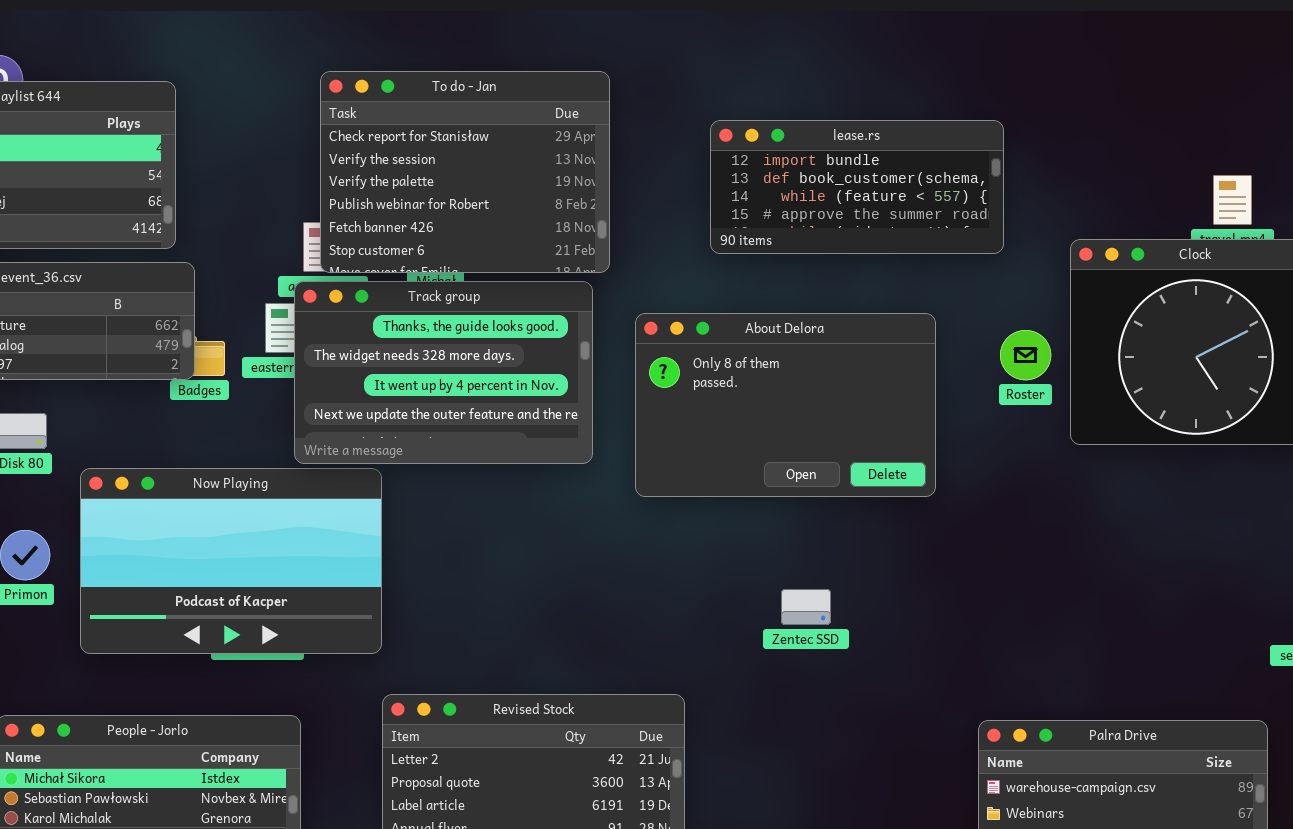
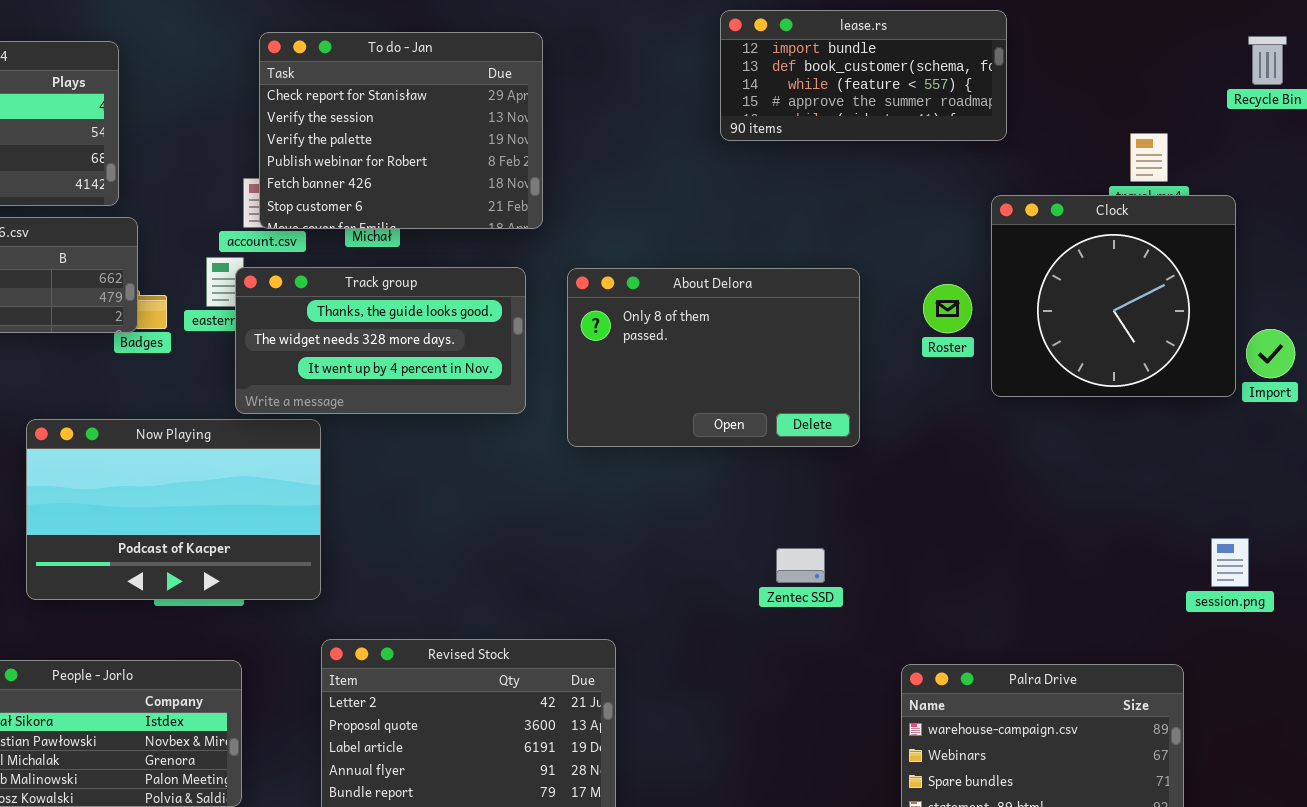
lease.rs: [710,120,1004,254] -> [720,10,1007,141], moved
Track group: [294,281,593,464] -> [235,267,526,414], resized
Zentec SSD: [781,589,831,625] -> [776,548,825,583], moved

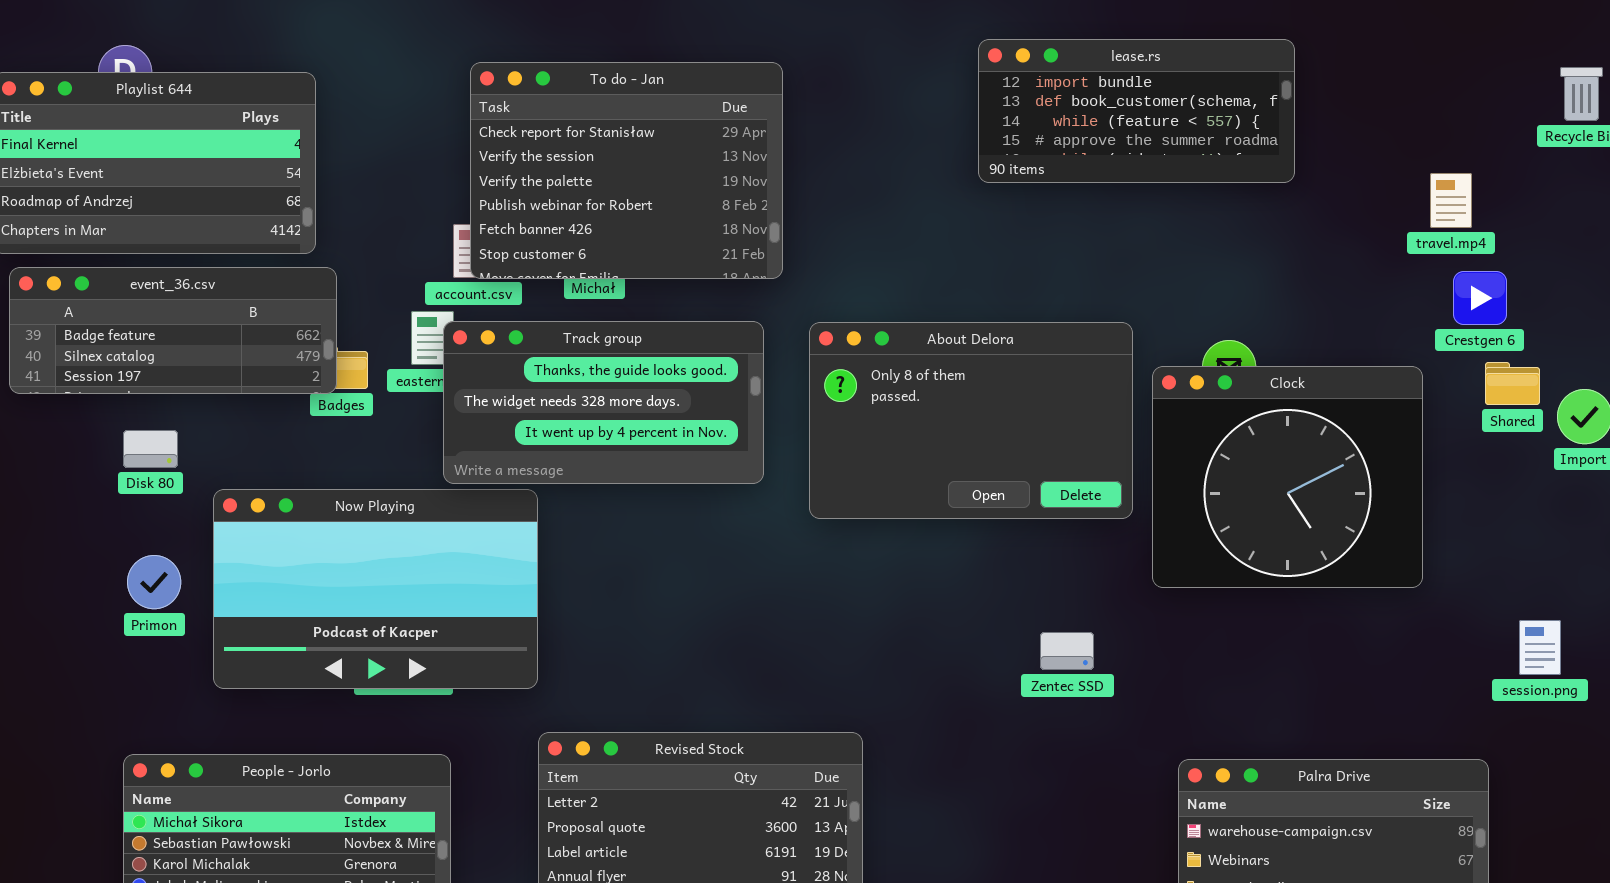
Clock: [991,195,1236,397] -> [1152,366,1423,588], moved

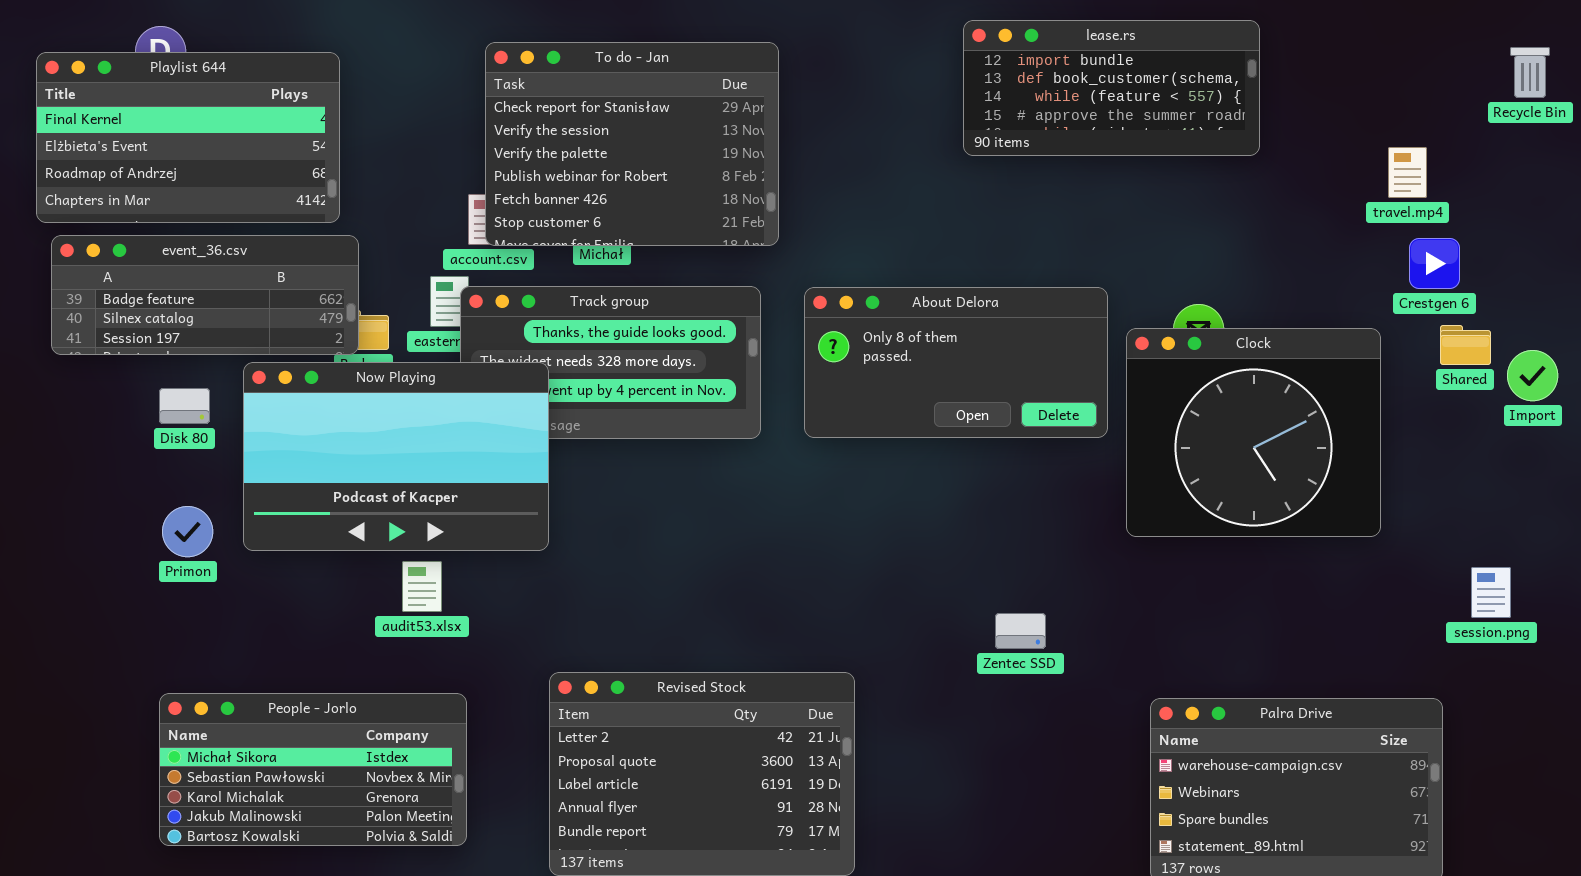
About Delora: [809,322,1133,519] -> [804,287,1108,438], resized
Now Playing: [213,489,538,689] -> [243,362,549,551], moved
Zentec SSD: [1040,632,1094,670] -> [995,613,1046,649], moved

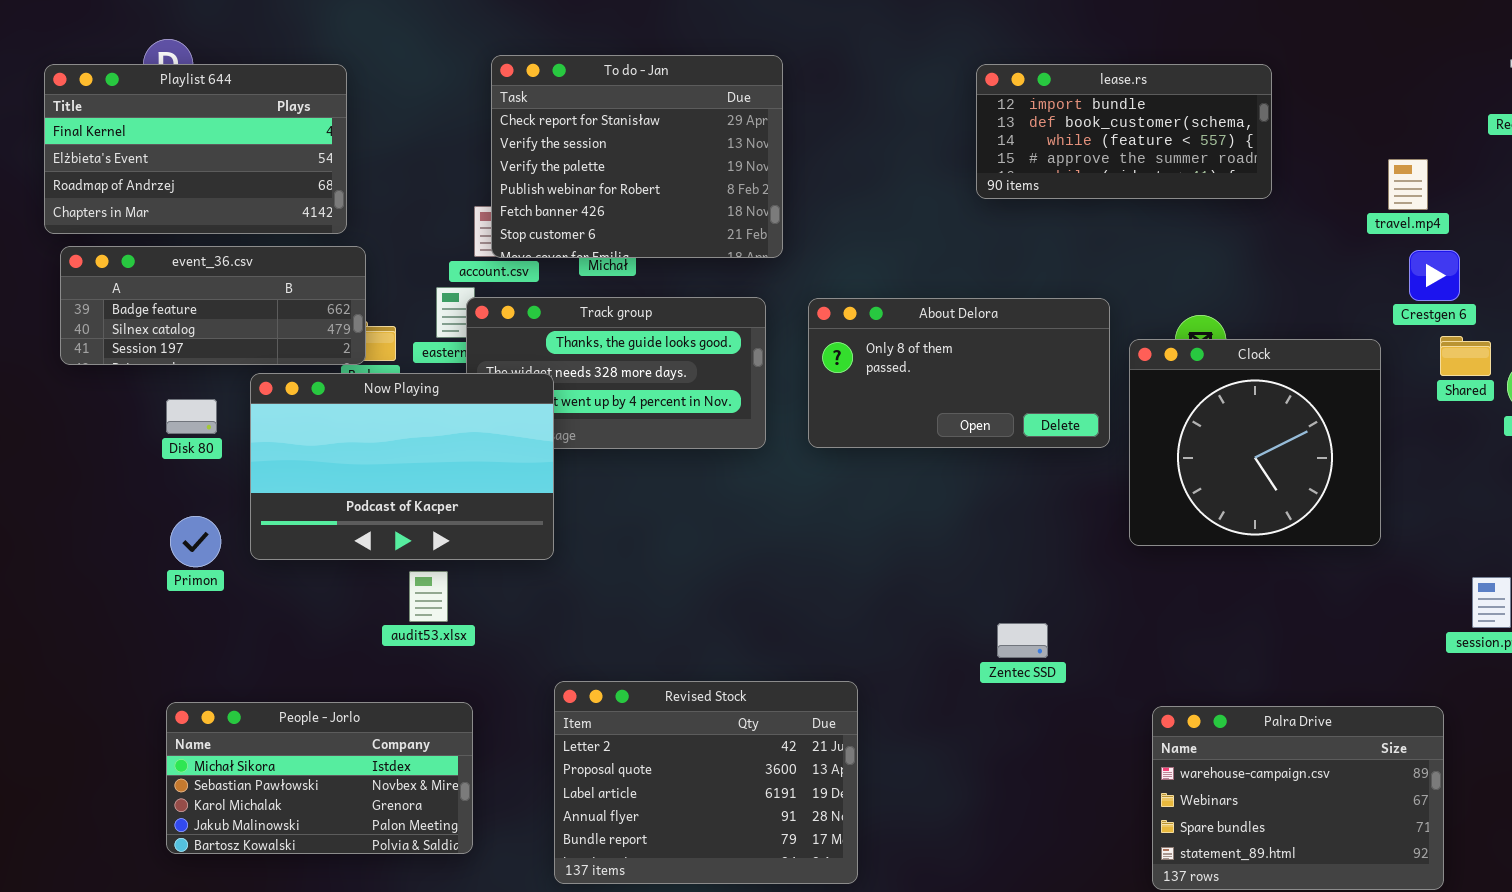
lease.rs: [963,20,1260,156] -> [976,64,1272,199], moved

